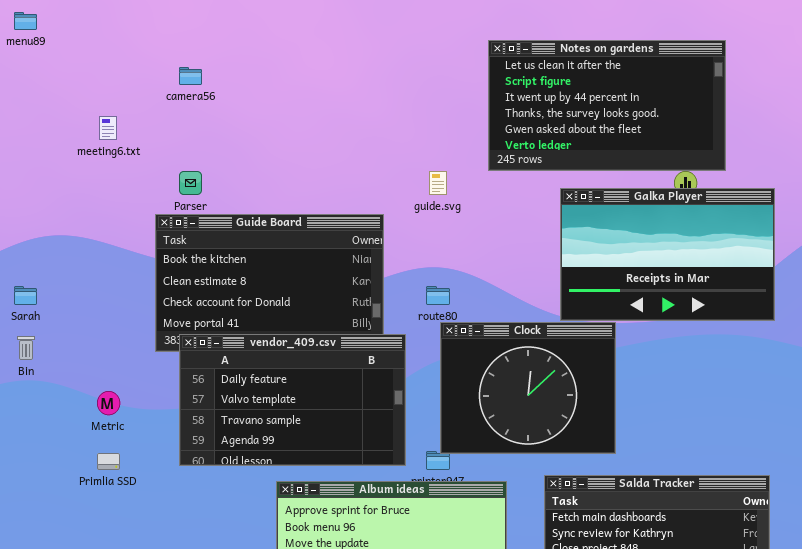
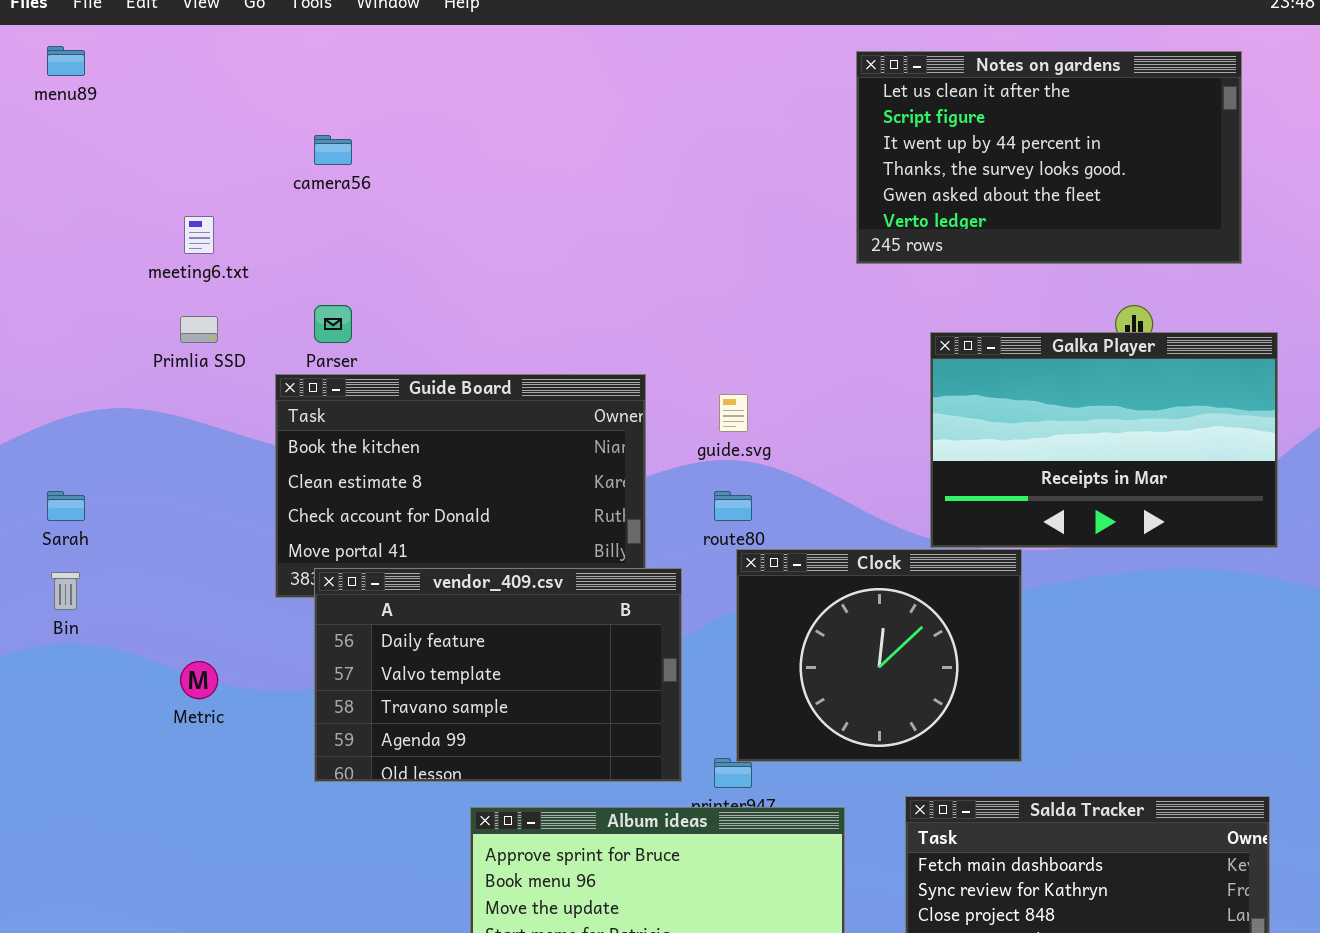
Notes on gardens: [488,40,726,171] -> [856,51,1242,264], moved
guide.svg: [429,171,447,195] -> [719,394,748,432], moved
Primlia SSD: [97,453,120,470] -> [180,316,218,343], moved

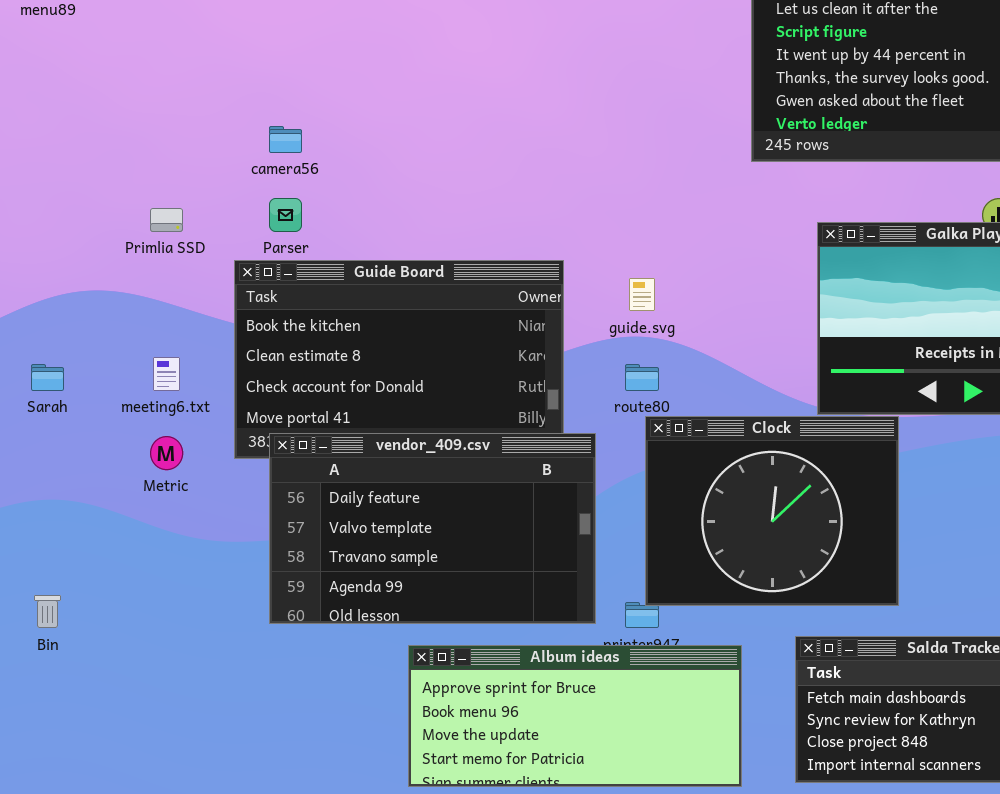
camera56: [314,135,352,165] -> [269,126,302,153], moved
meeting6.txt: [184,216,214,254] -> [153,357,180,391], moved
Bin: [51,572,80,610] -> [34,595,61,628], moved
Metric: [180,661,218,699] -> [150,436,183,470], moved

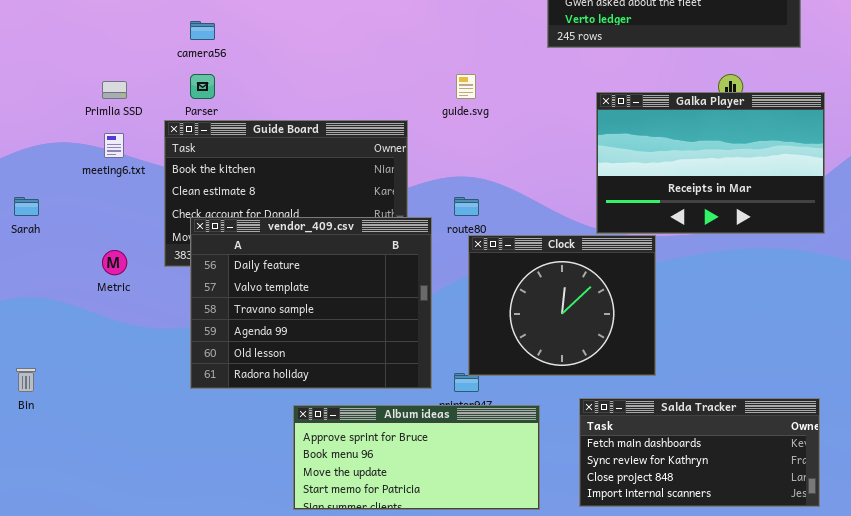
guide.svg: [629,278,655,311] -> [456,74,476,99], moved
meeting6.txt: [153,357,180,391] -> [104,133,124,158], moved
vendor_409.csv: [269,433,596,624] -> [190,217,432,389], resized

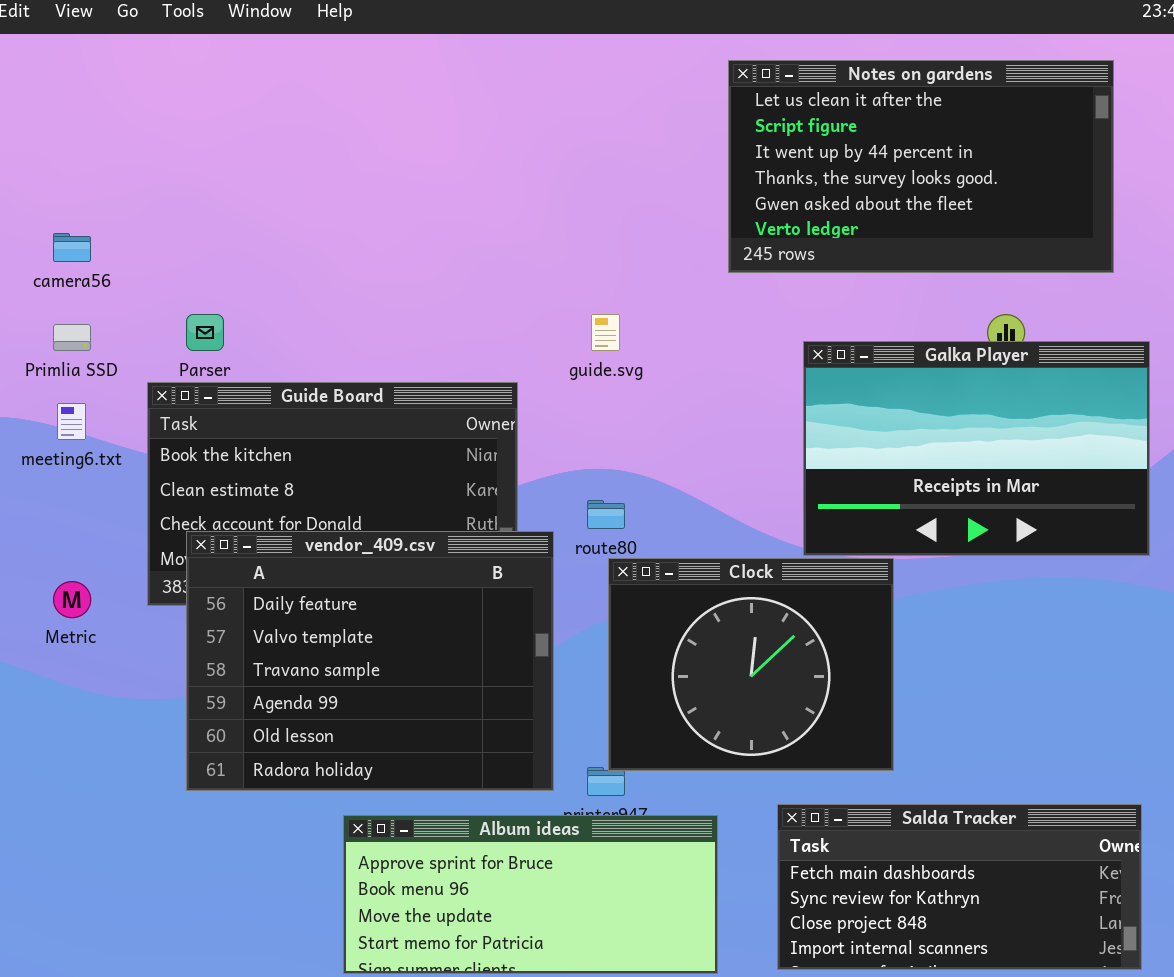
camera56: [190,21,215,40] -> [53,233,91,262], moved

